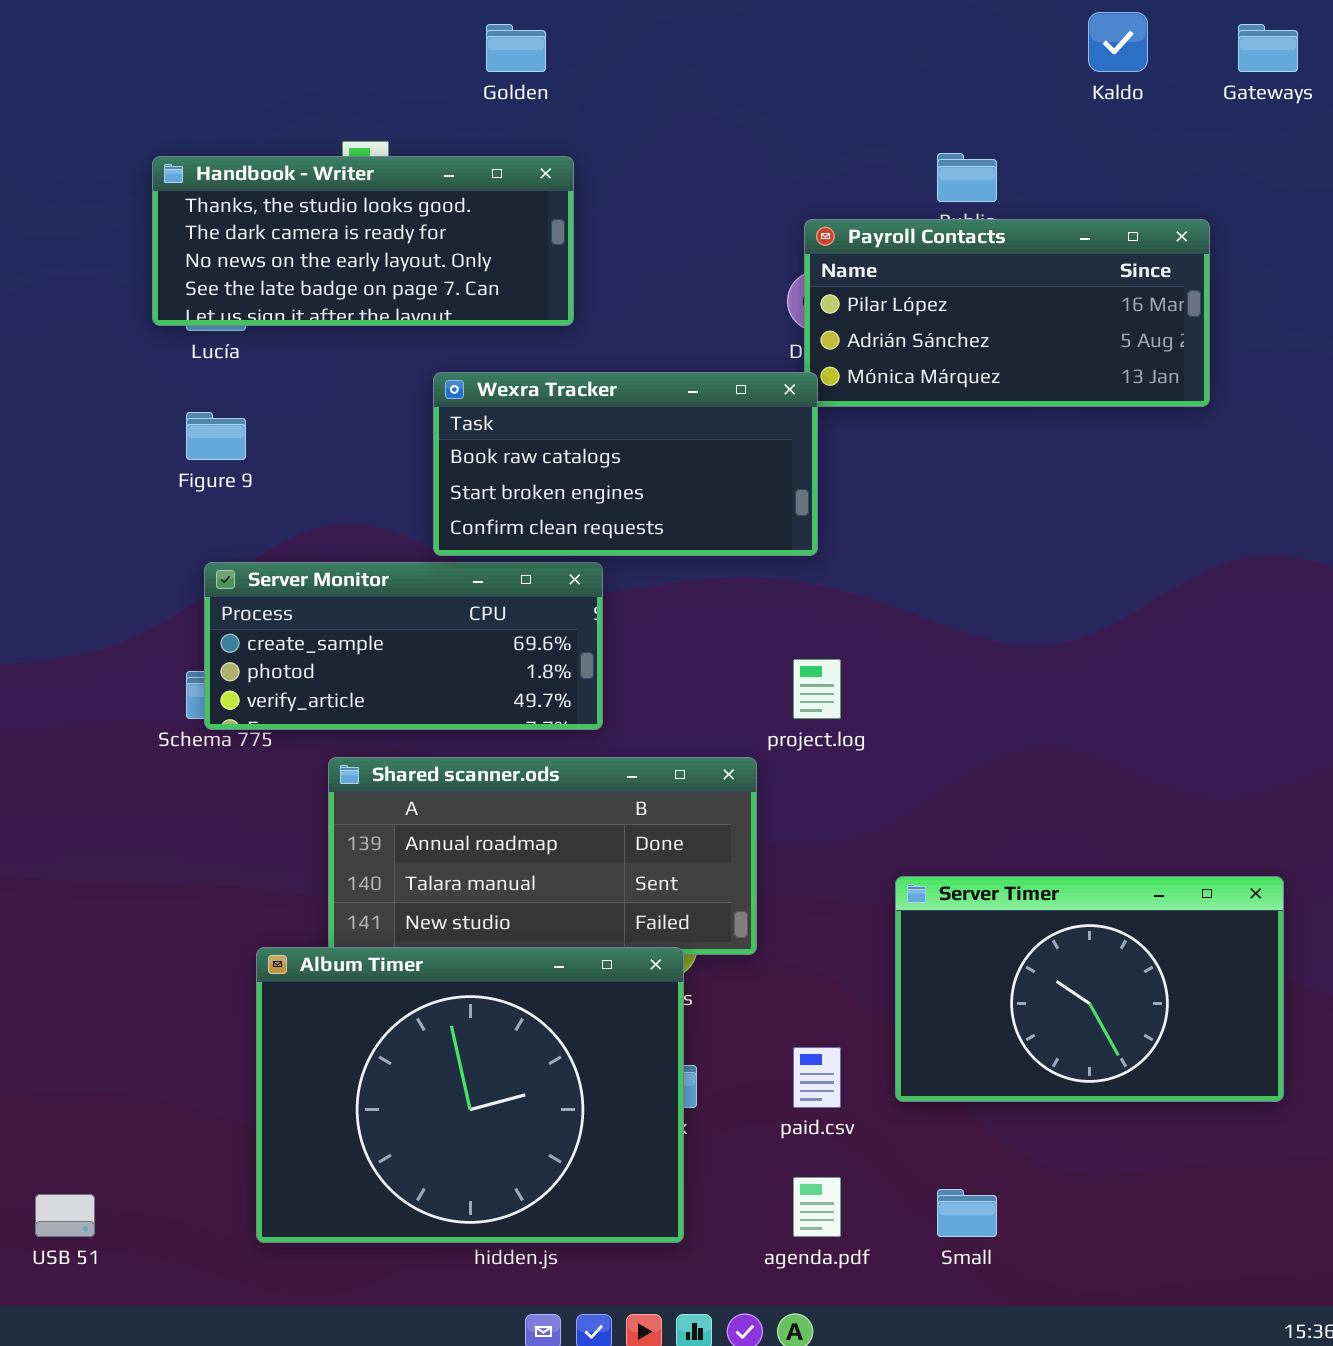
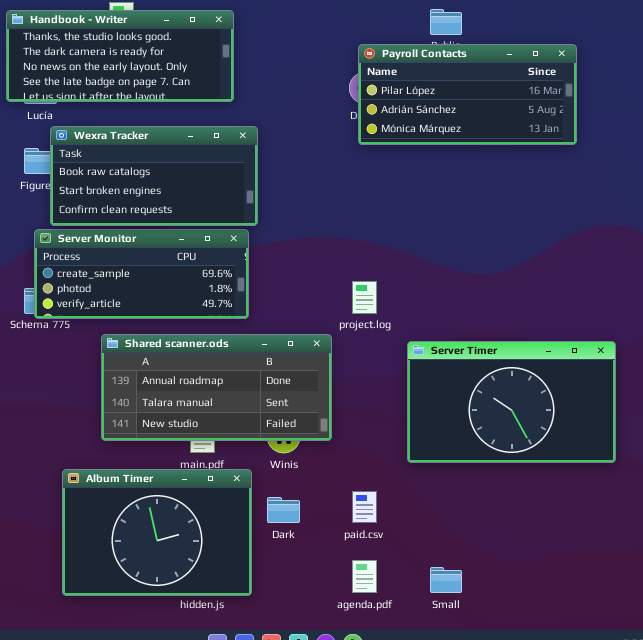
Wexra Tracker: [433,372,818,556] -> [50,126,258,226], moved
Server Timer: [895,876,1284,1102] -> [407,341,616,463], moved
Album Timer: [256,947,684,1243] -> [62,469,252,596], resized

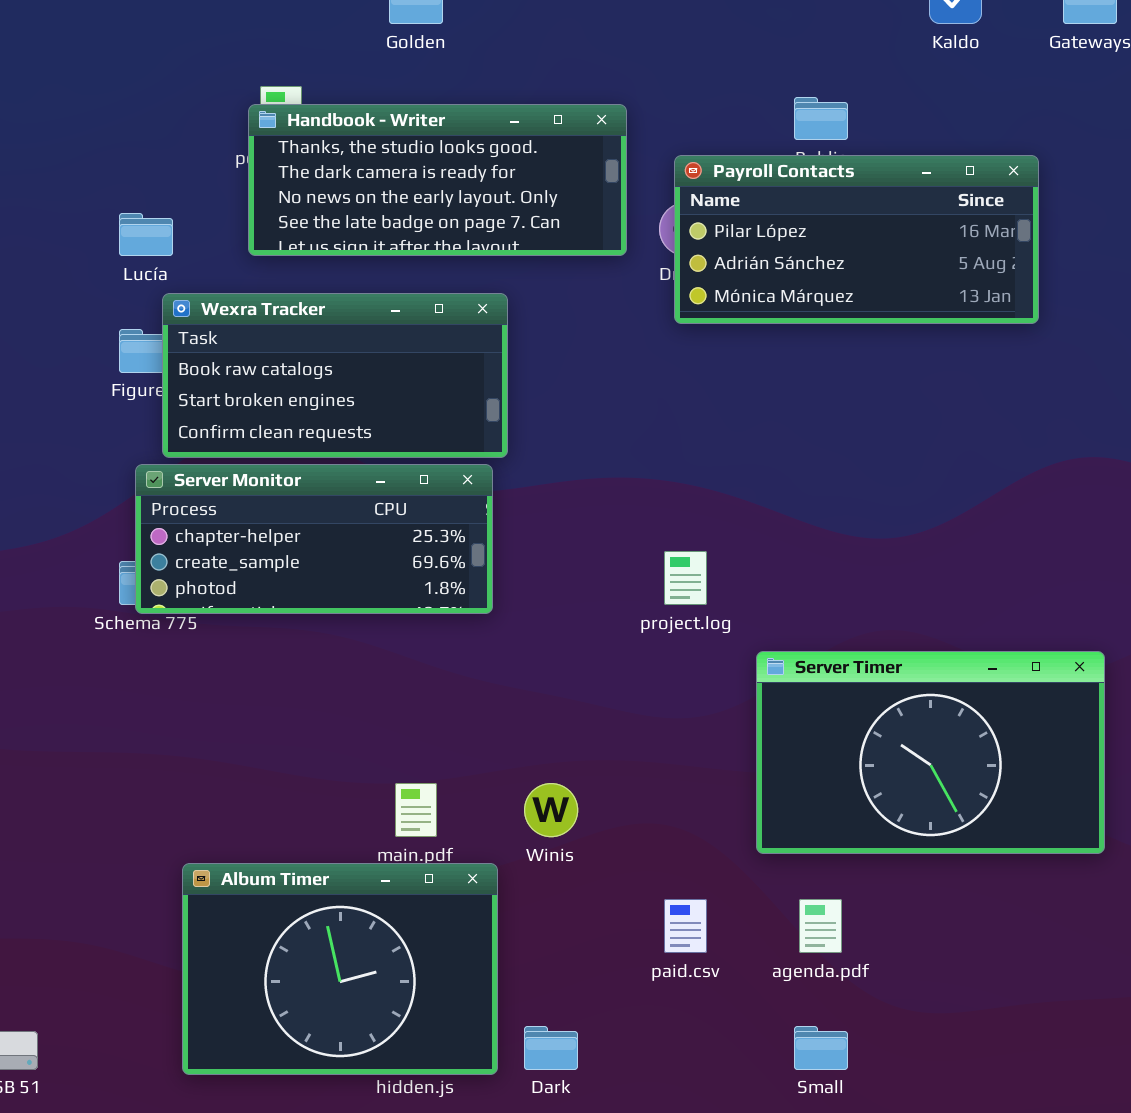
Handbook - Writer: [6,10,234,102] -> [248,104,627,256], moved
Server Monitor: [34,229,249,319] -> [135,464,493,614], scrolled up 1 row
Shared scanner.ods: [101,334,332,441] -> none, closed
Dark: [267,497,300,523] -> [524,1026,578,1070], moved
agenda.pdf: [352,560,377,593] -> [799,899,842,953], moved

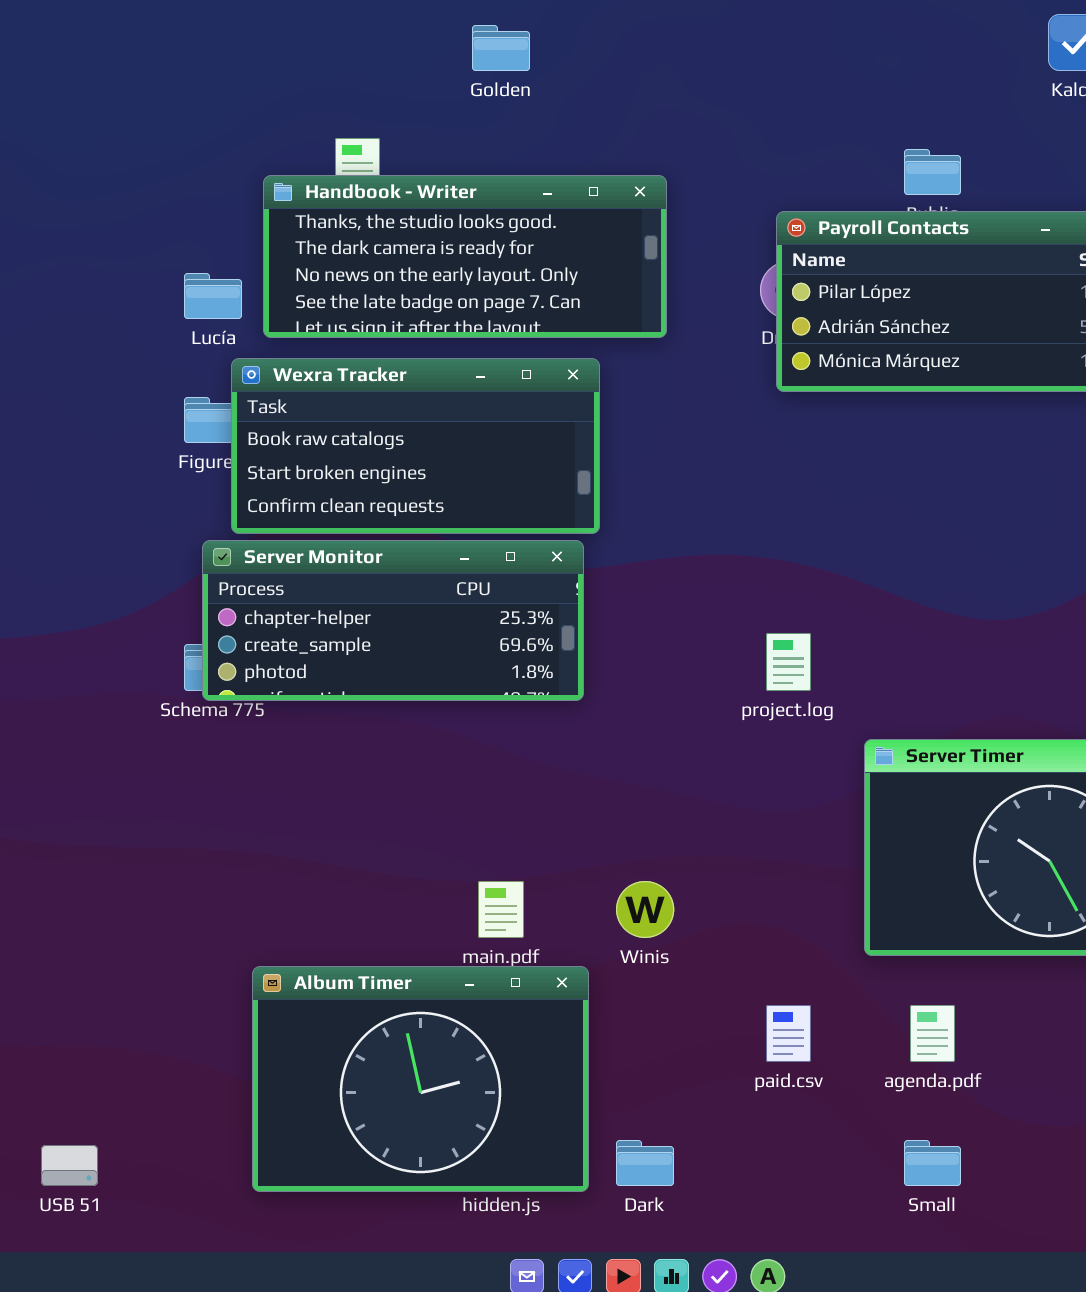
Handbook - Writer: [248,104,627,256] -> [263,175,667,338], moved

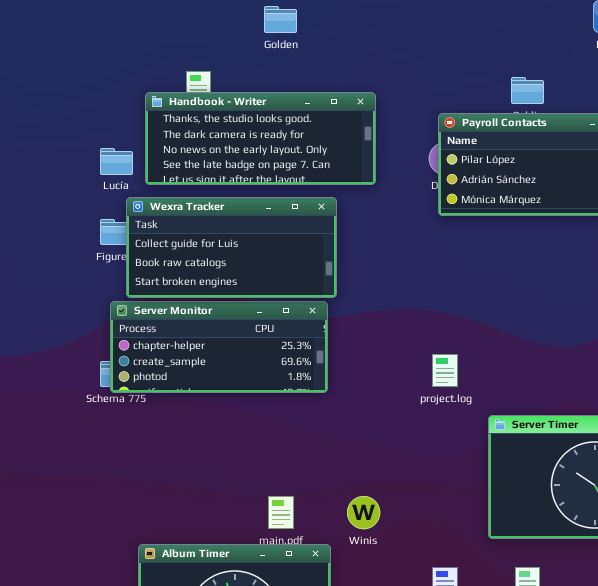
Wexra Tracker: [231,358,600,534] -> [126,197,337,298], scrolled up 1 row

